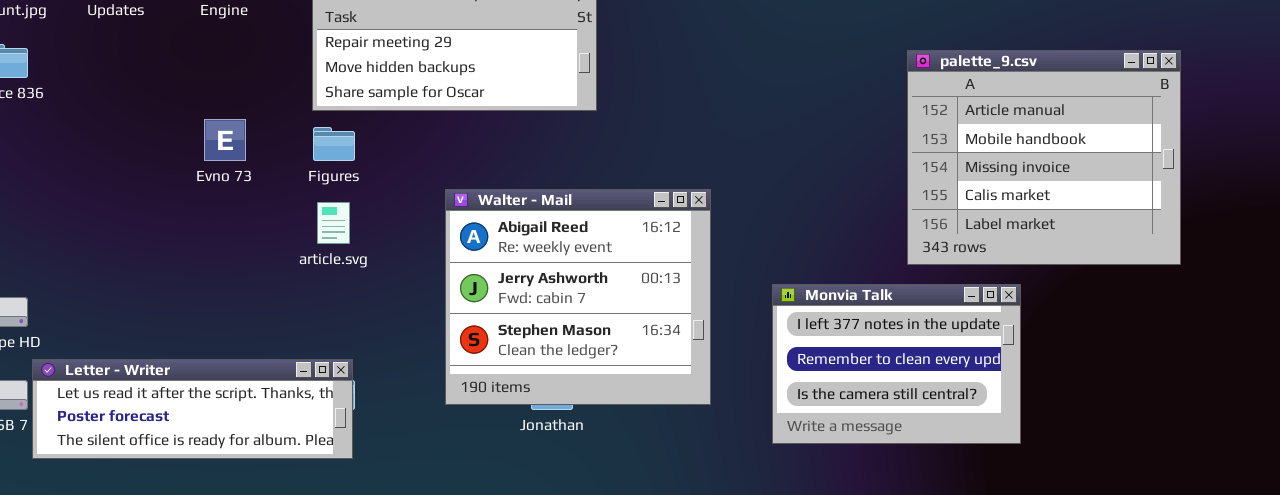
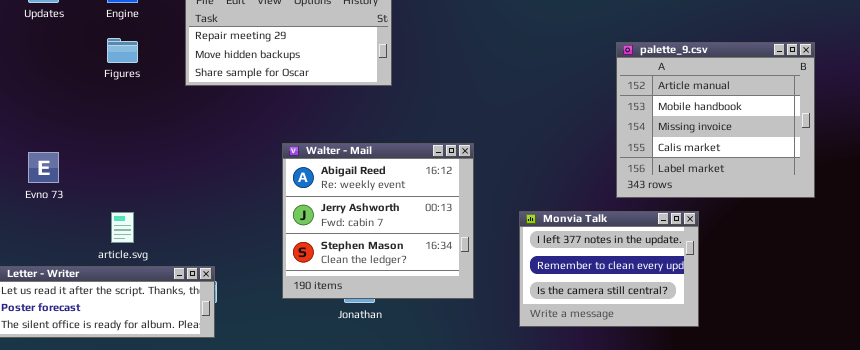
Evno 73: [204,119,246,161] -> [28,152,59,183], moved
Figures: [313,127,355,161] -> [107,38,138,63], moved
article.svg: [317,202,350,244] -> [111,212,134,243], moved

